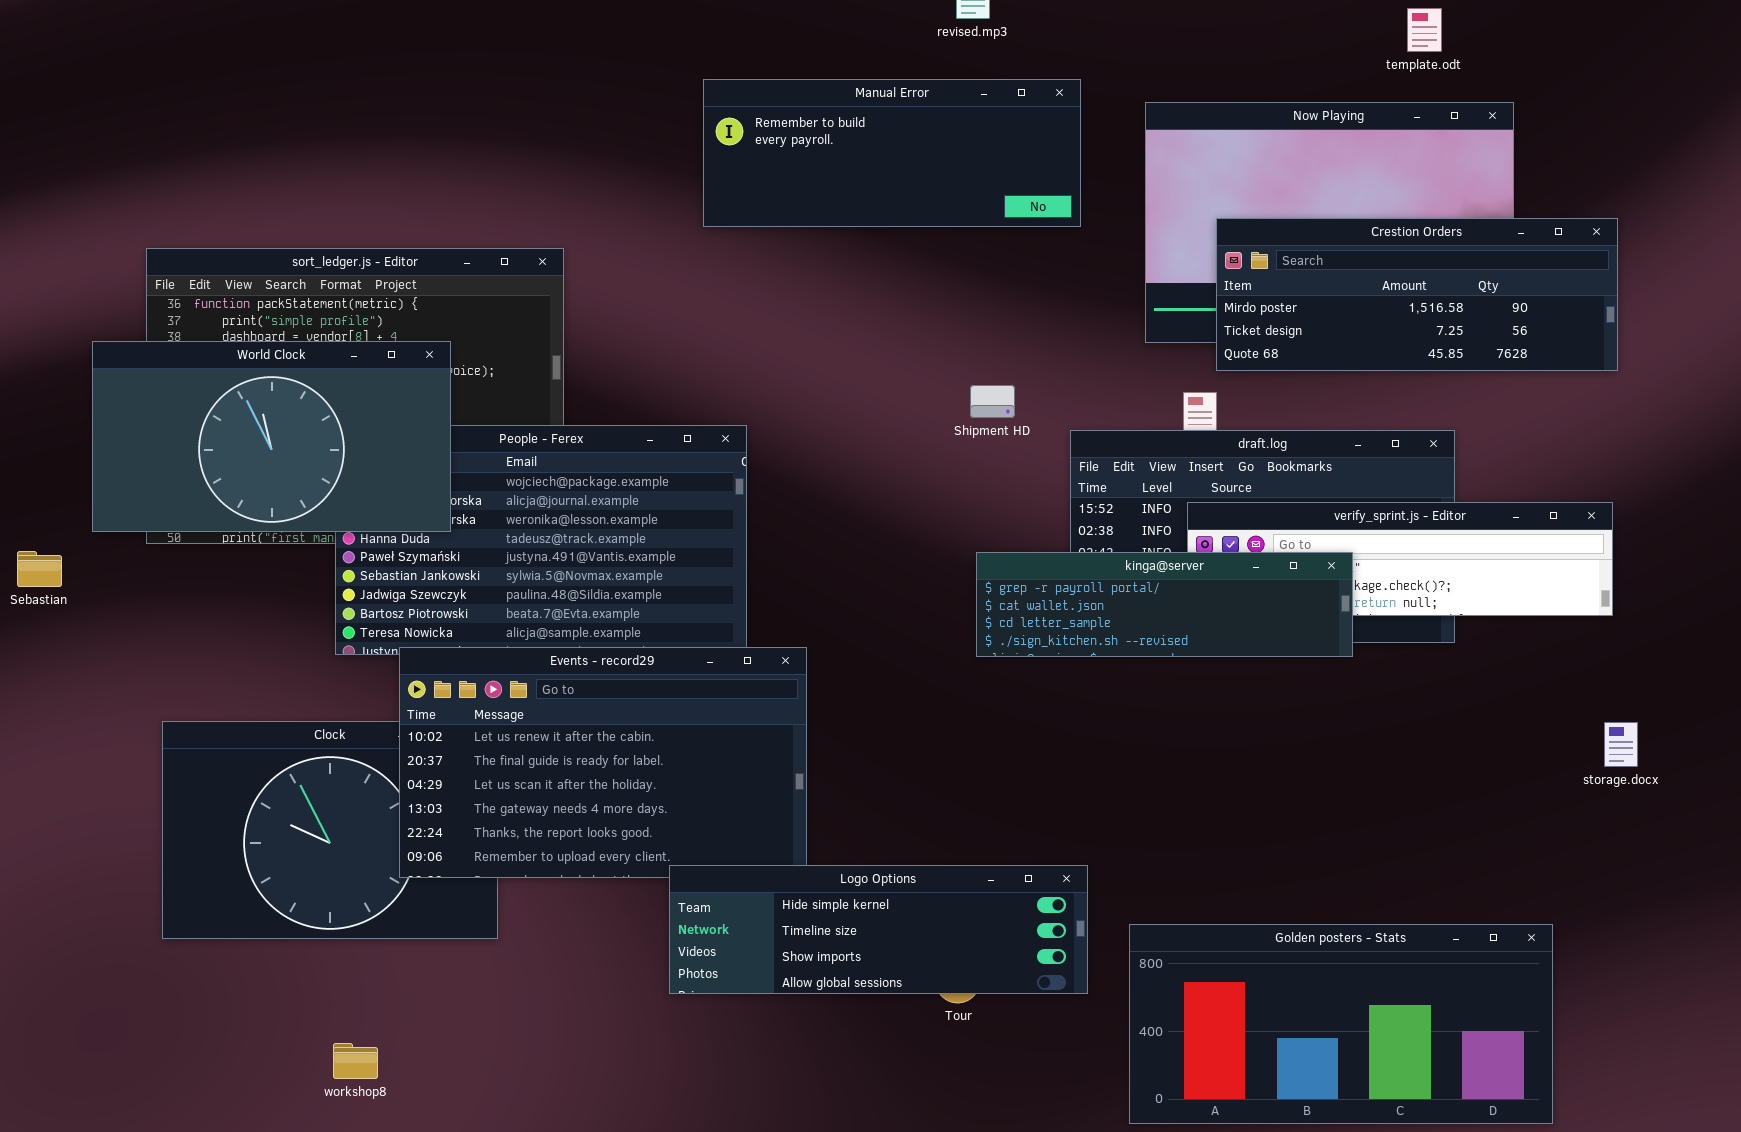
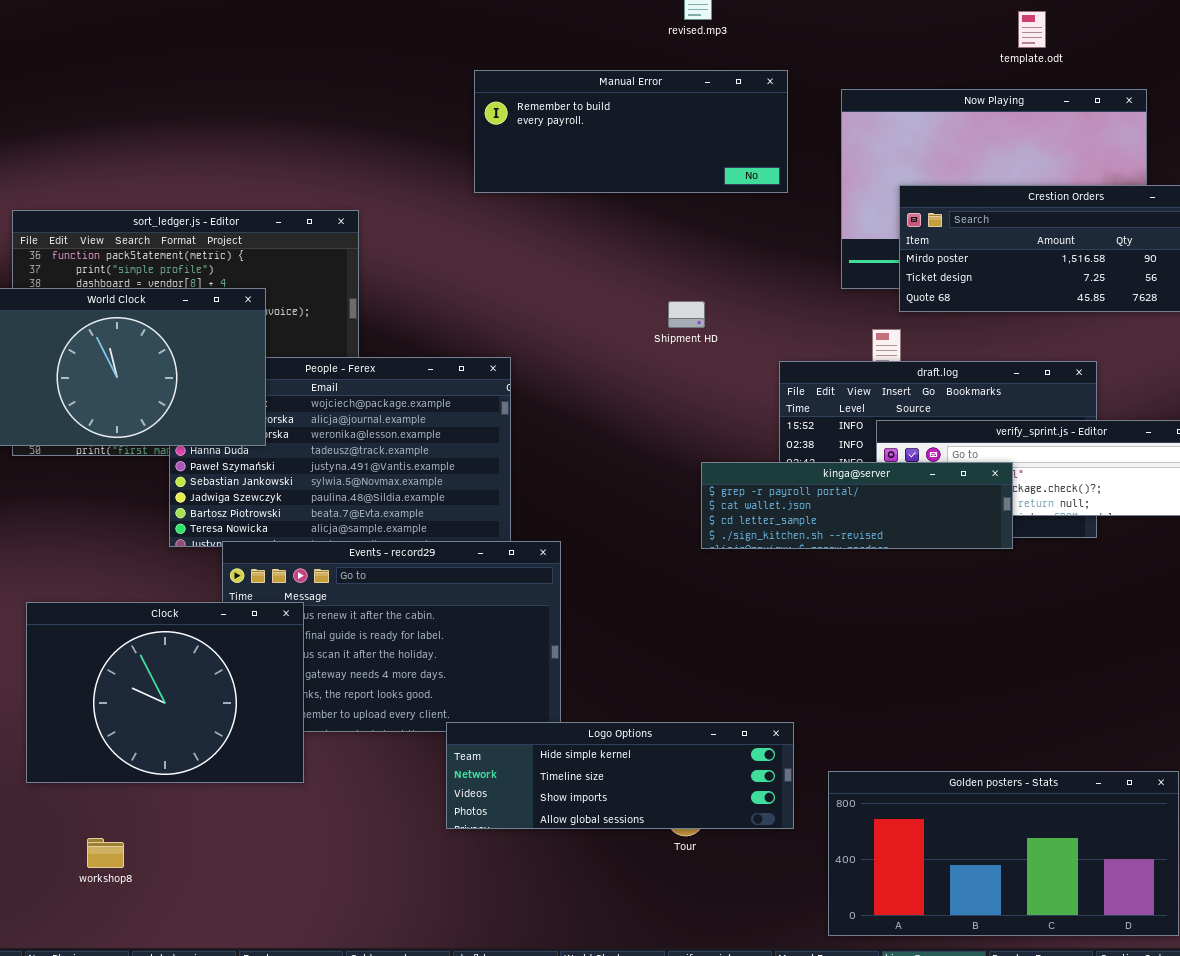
template.odt: [1407,8,1442,52] -> [1018,11,1046,48], moved
Shipment HD: [970,385,1015,418] -> [668,301,705,328], moved
Clock: [162,721,498,939] -> [26,602,304,783], raised
workshop8: [333,1043,378,1079] -> [87,838,124,868], moved

